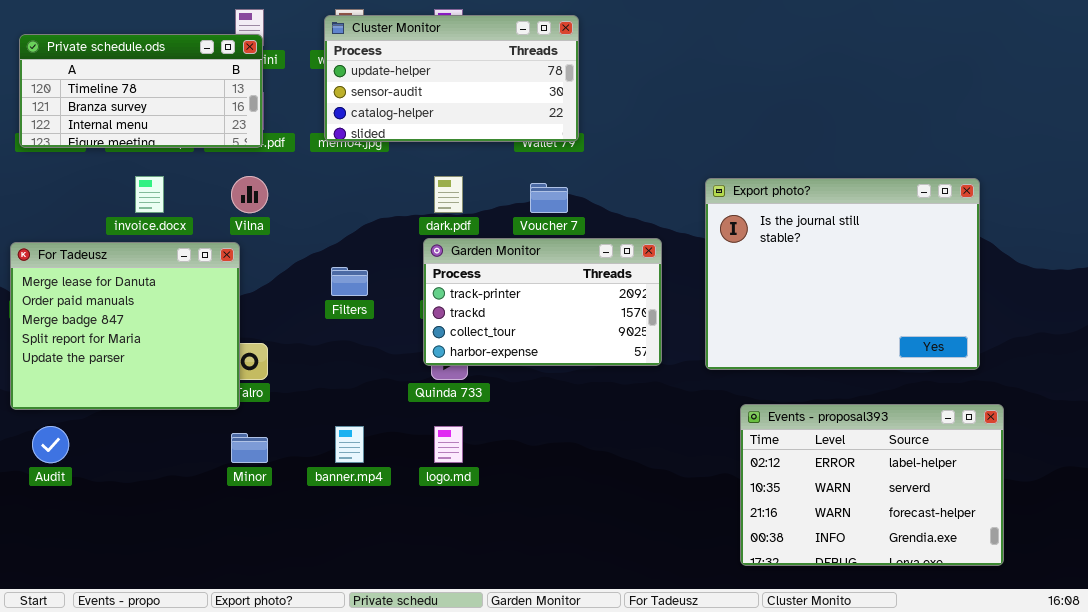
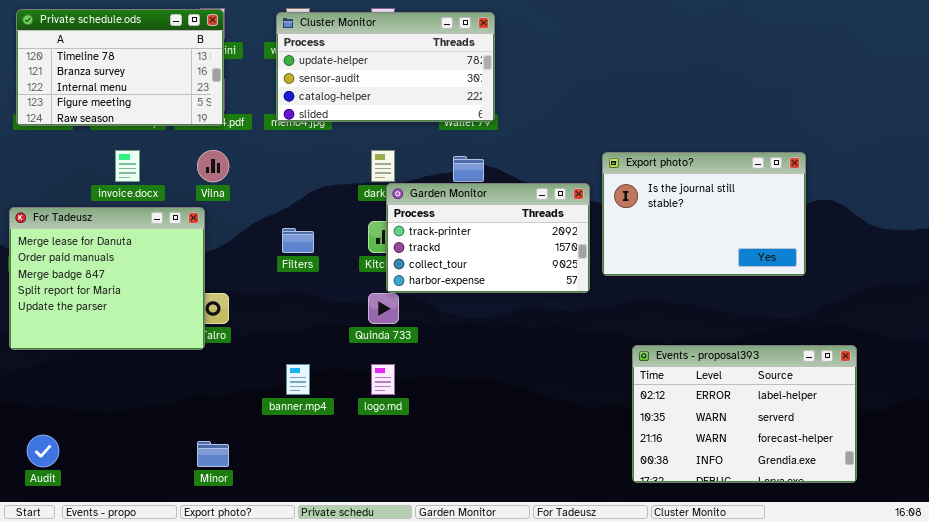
Private schedule.ods: [19,34,263,148] -> [16,9,224,126], resized
Export photo?: [705,178,980,370] -> [602,152,806,276], resized
Garden Monitor: [423,238,662,366] -> [386,183,590,293], moved
Audit: [32,426,69,463] -> [27,435,59,467], moved
Minor: [231,433,268,463] -> [197,441,229,467], moved

